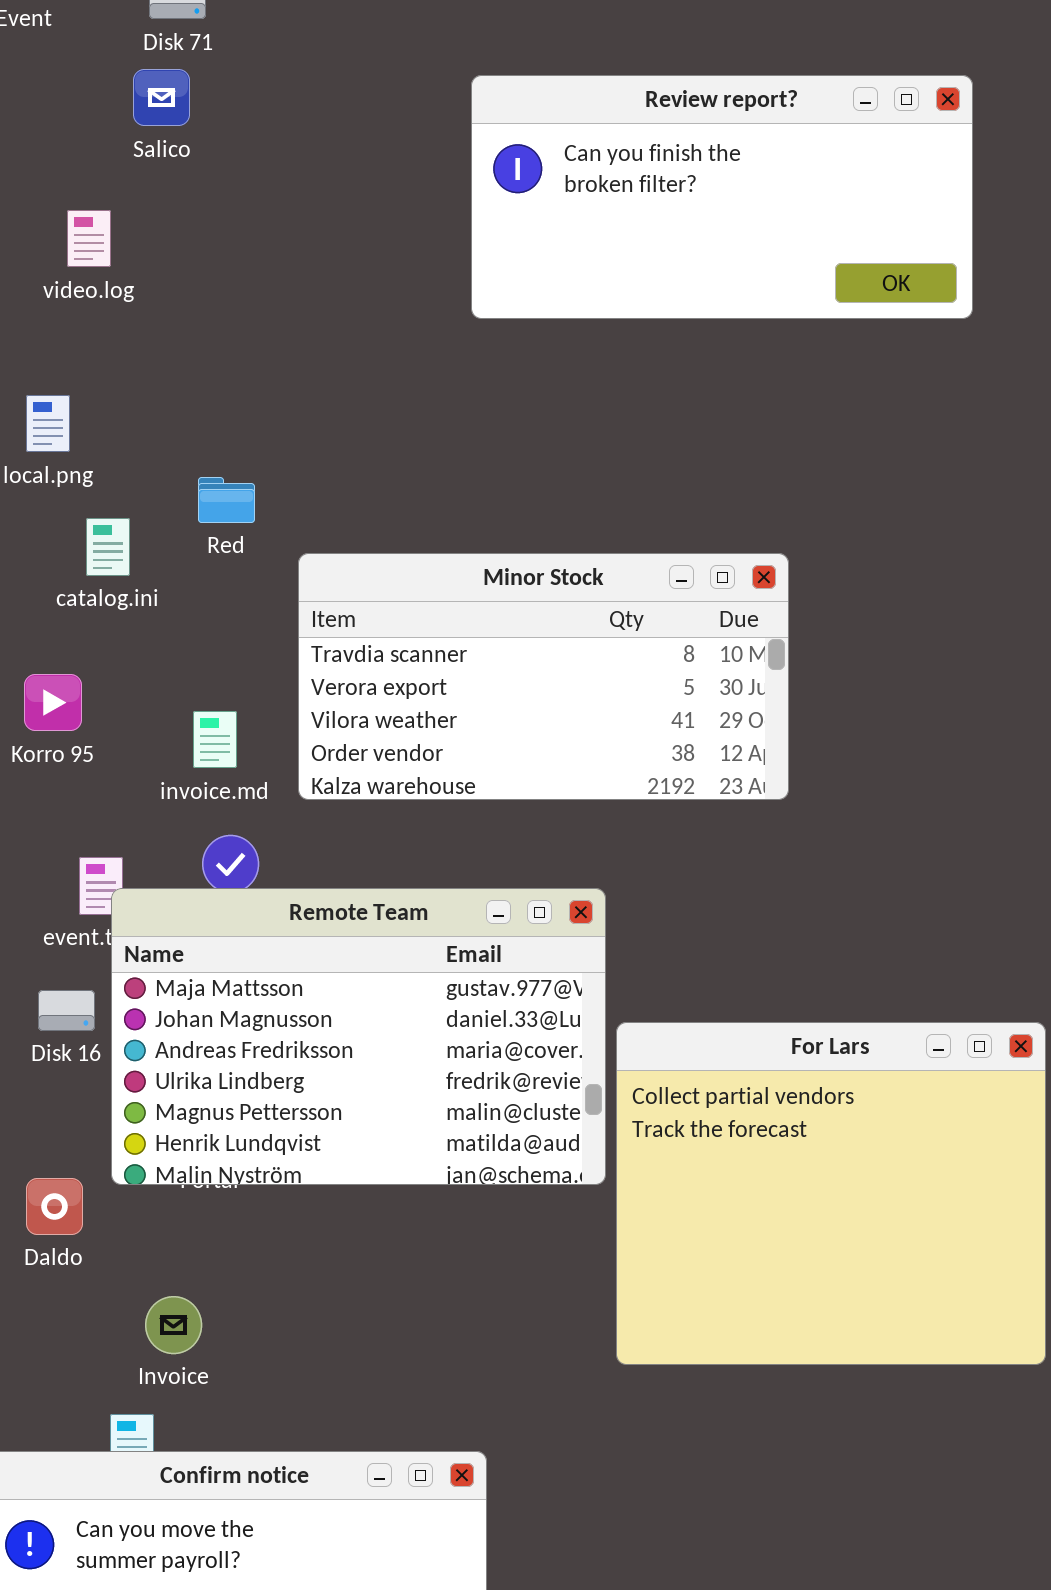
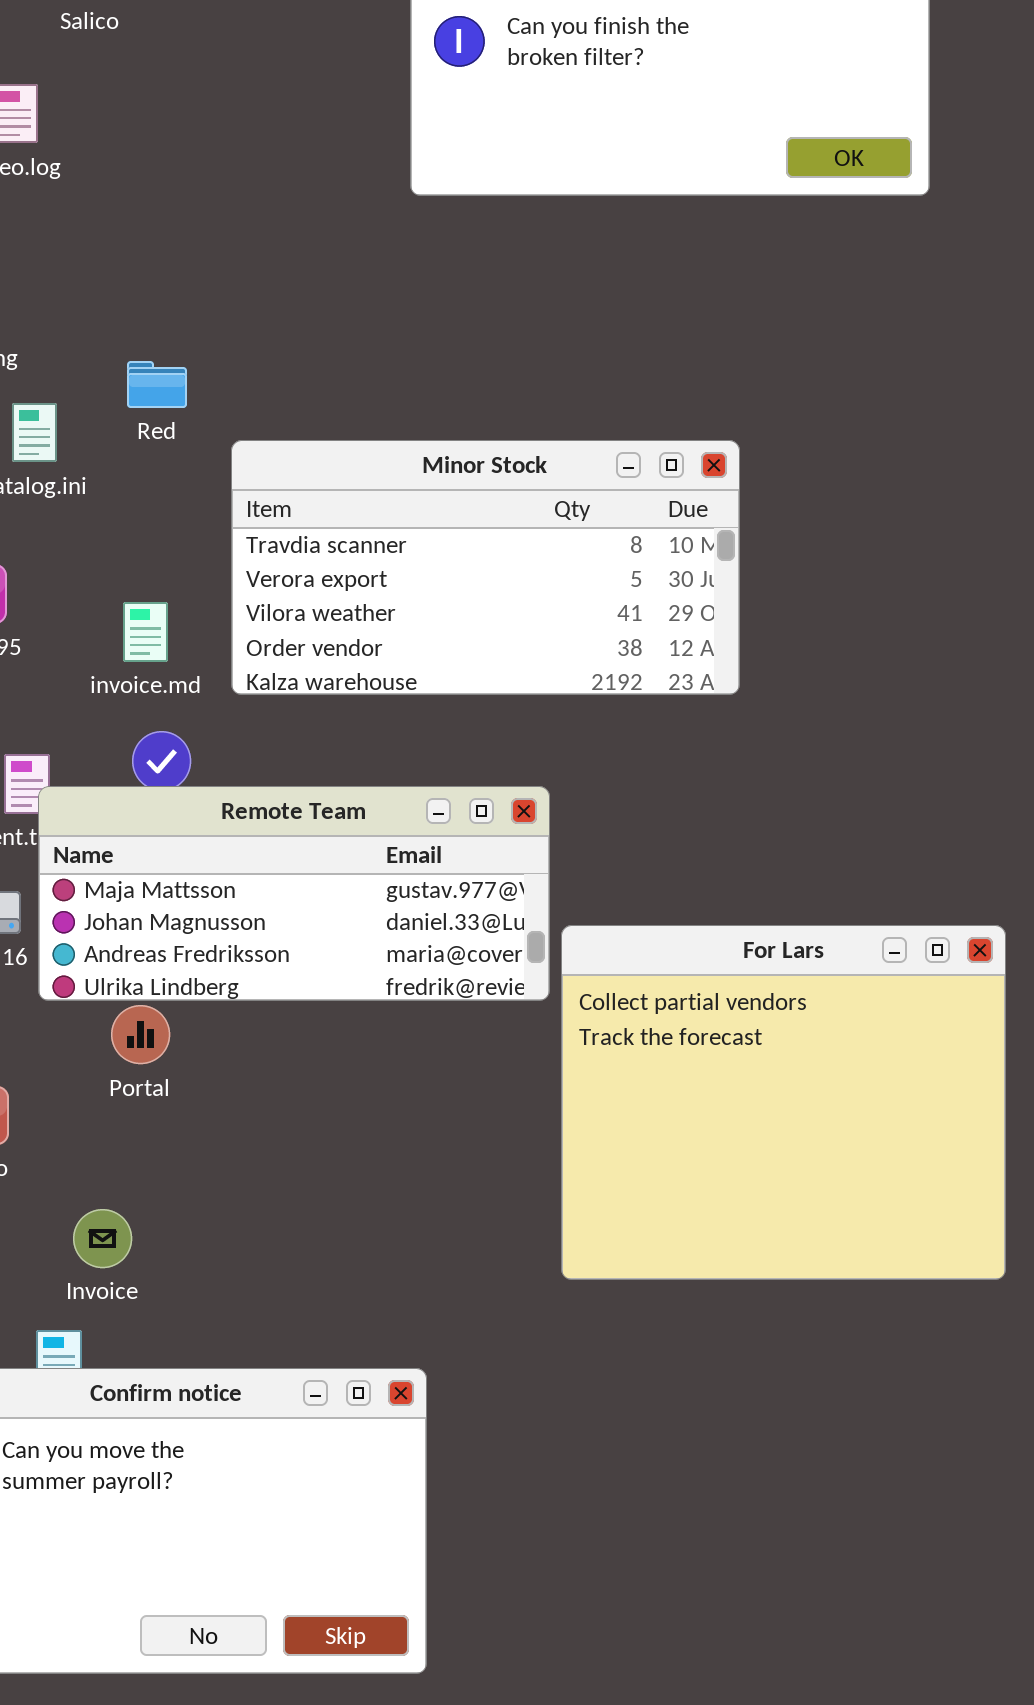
Remote Team: [111,888,606,1185] -> [38,786,550,1001], resized

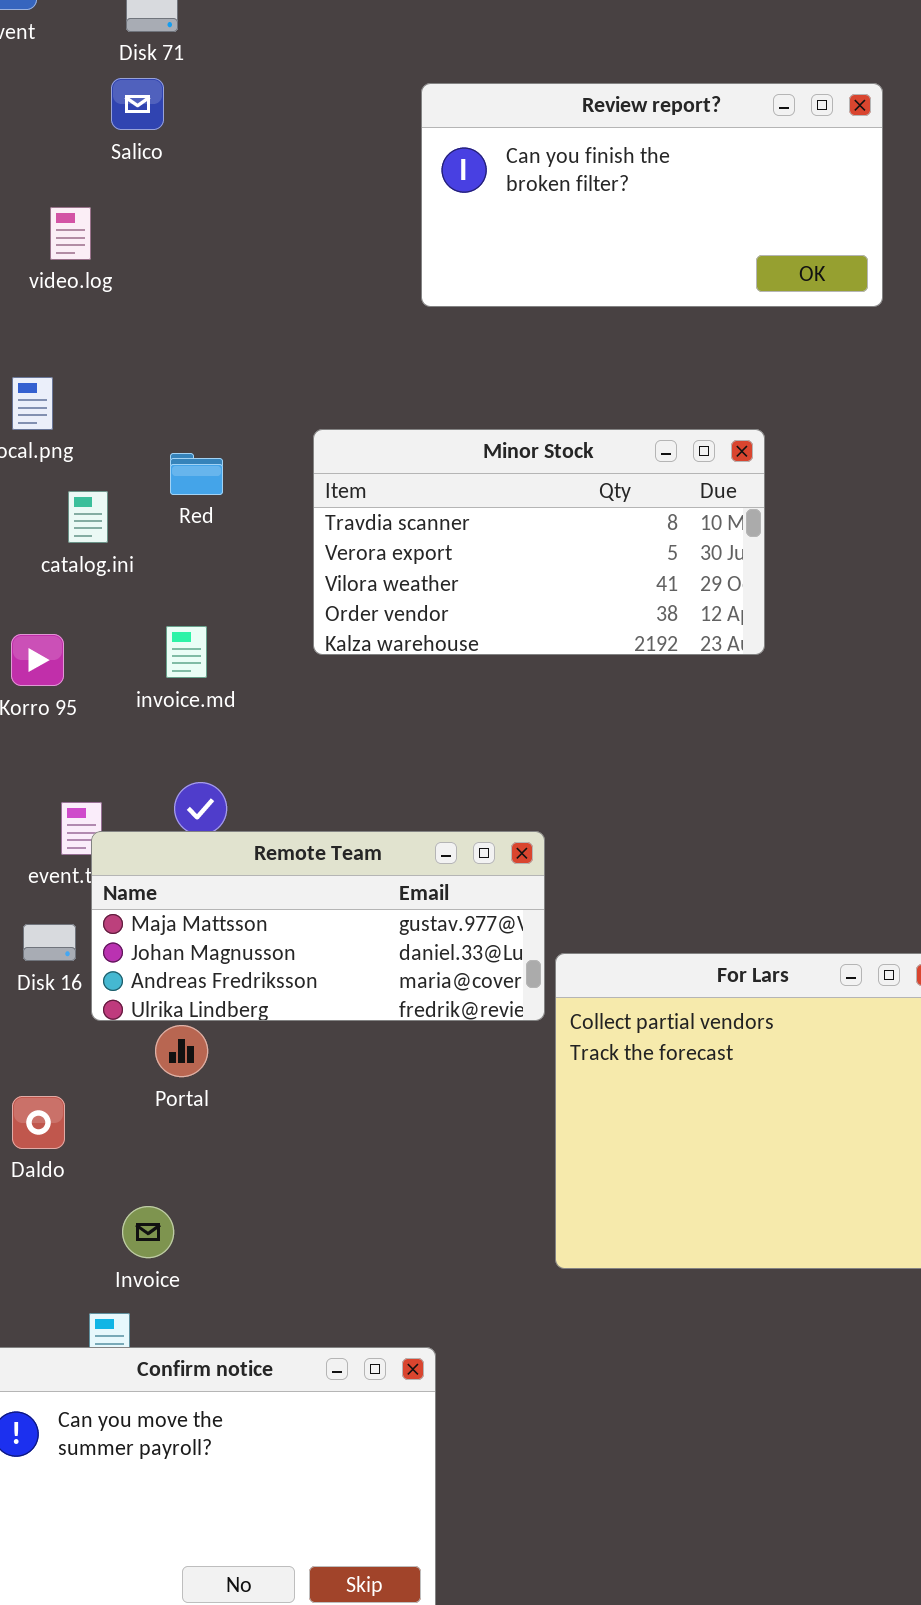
Minor Stock: [231,440,740,695] -> [313,429,765,655], moved
invoice.md: [123,602,168,662] -> [166,626,207,678], moved

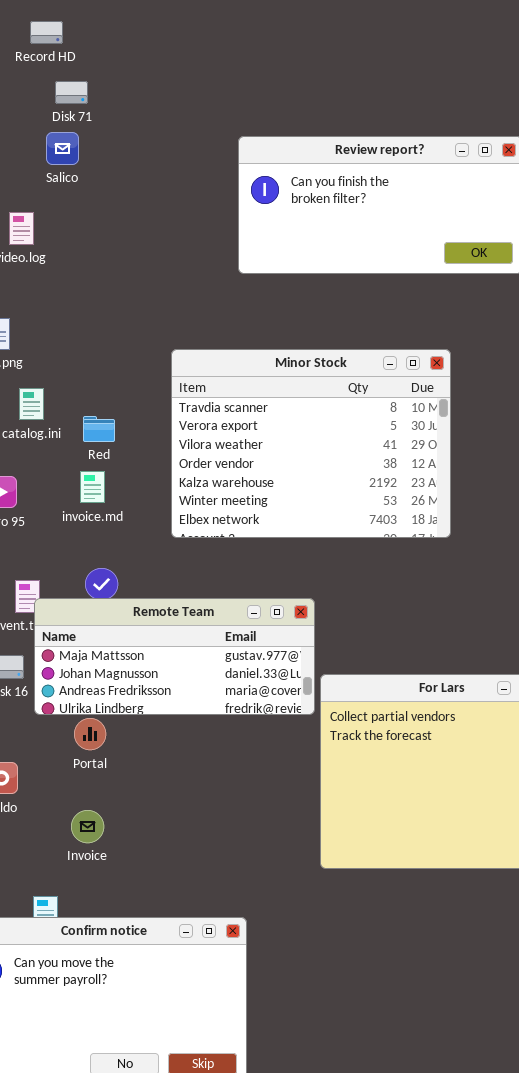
Minor Stock: [313,429,765,655] -> [171,349,451,538], resized
Red: [170,453,223,495] -> [83,416,115,442], moved
Invoice: [122,1206,174,1258] -> [71,810,104,843], moved

